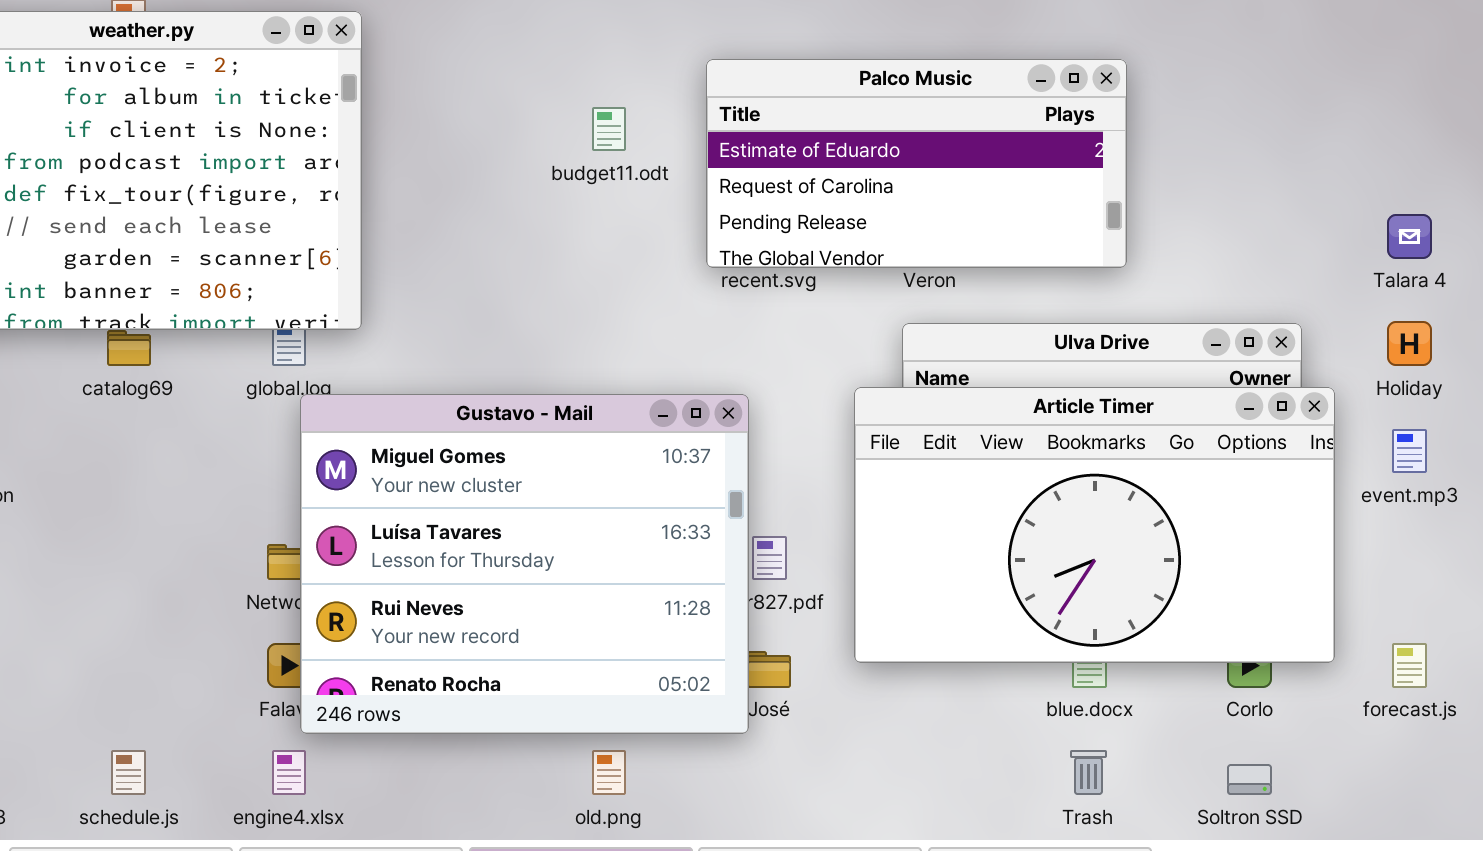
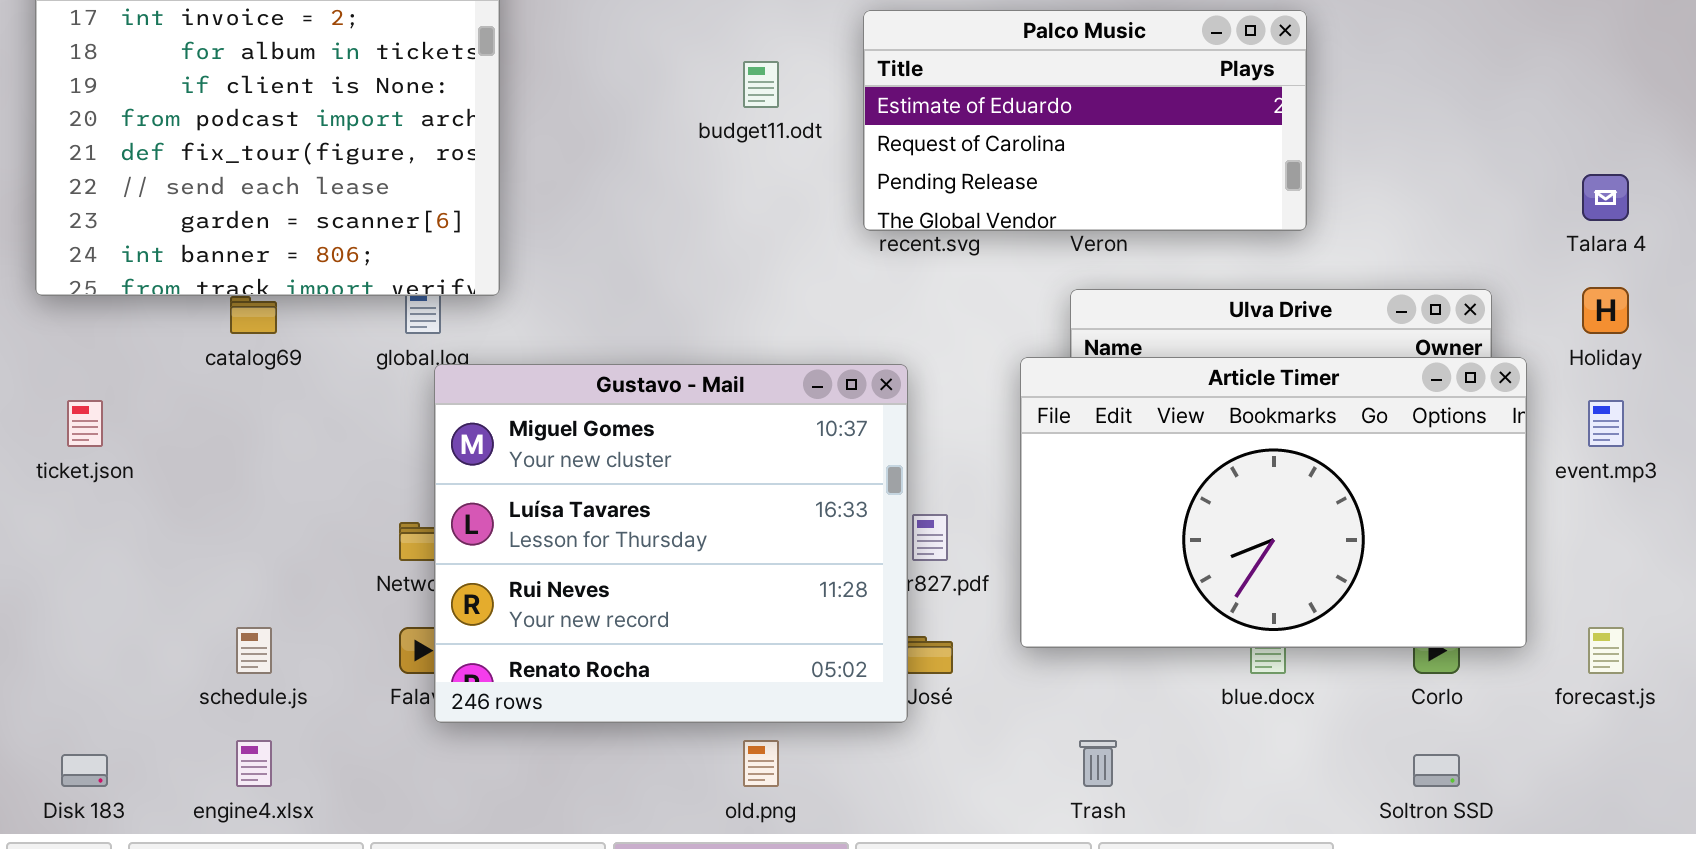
schedule.js: [111,750,146,795] -> [236,627,272,674], moved
engine4.xlsx: [272,750,306,795] -> [236,740,272,787], moved
Trash: [1070,750,1107,795] -> [1079,740,1117,787], moved

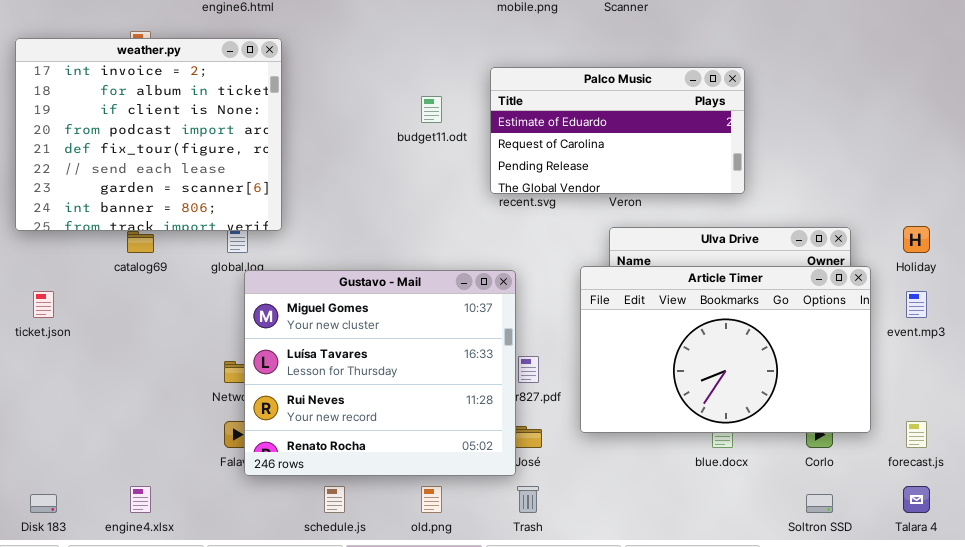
Talara 4: [1582,174,1629,221] -> [903,486,930,513], moved
schedule.js: [236,627,272,674] -> [324,486,345,513], moved
Trash: [1079,740,1117,787] -> [517,486,539,513], moved

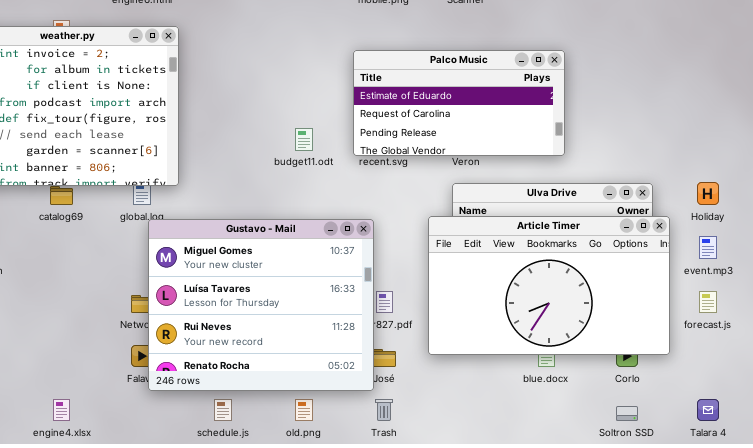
budget11.odt: [421,96,442,123] -> [295,128,313,151], moved
forecast.js: [906,421,927,448] -> [699,291,717,313], moved

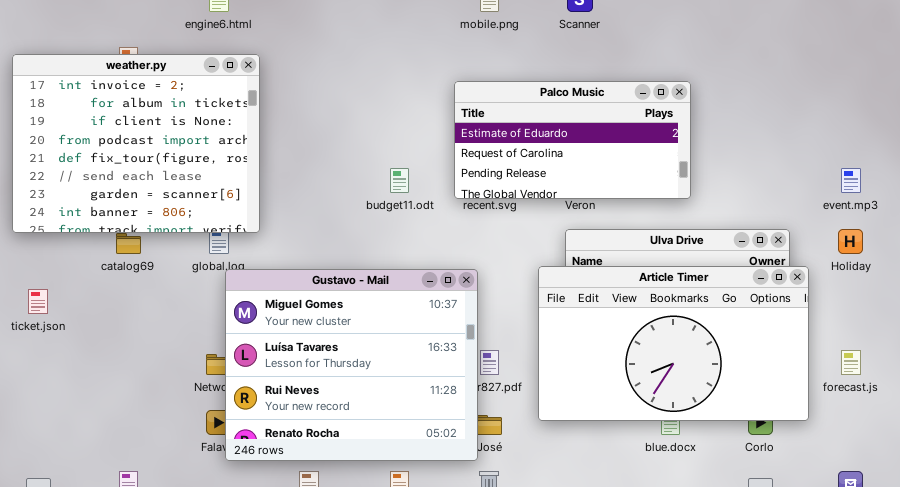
event.mp3: [699,236,717,259] -> [841,168,861,193], moved

